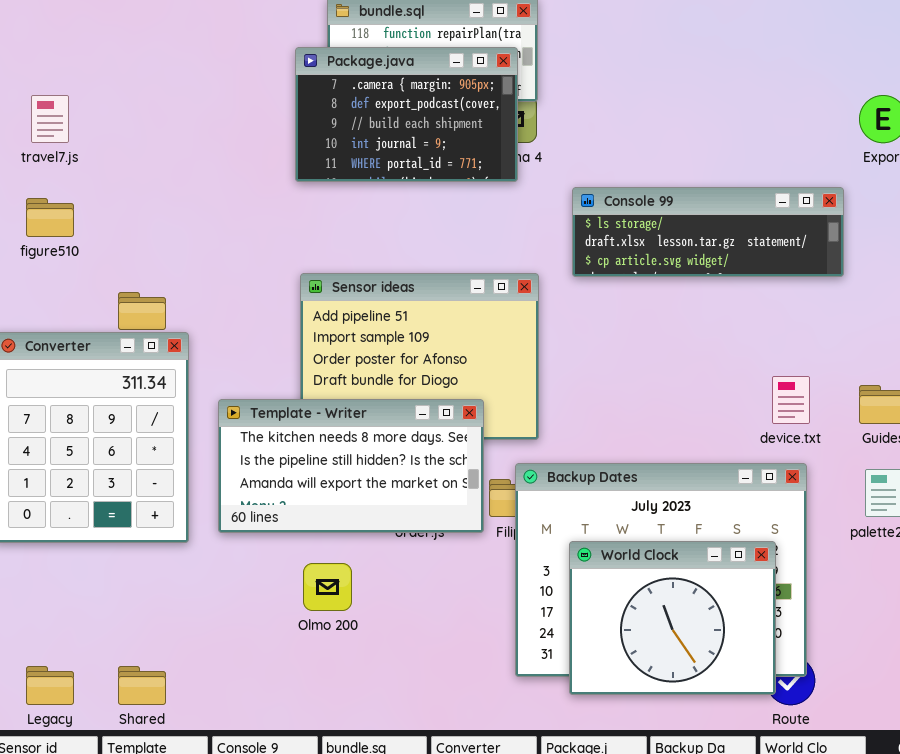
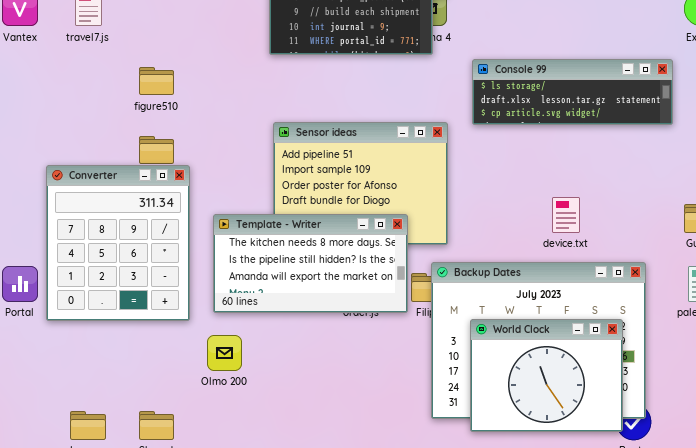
figure510: [26,198,74,237] -> [139,67,174,95], moved
device.txt: [772,376,810,424] -> [552,197,580,233], moved
Olmo 200: [303,563,352,611] -> [207,335,242,371], moved

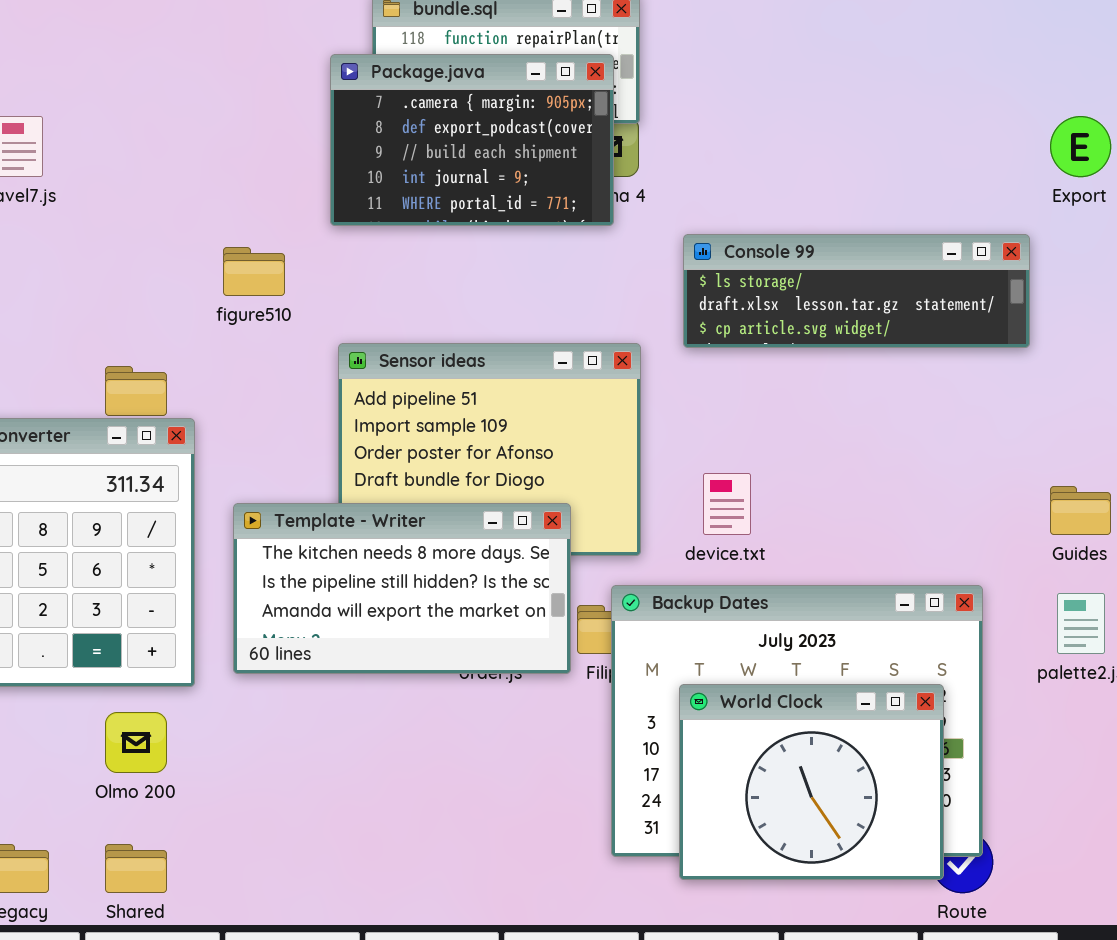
figure510: [139,67,174,95] -> [223,247,285,296], moved
device.txt: [552,197,580,233] -> [703,473,751,535], moved
Olmo 200: [207,335,242,371] -> [105,712,167,773], moved

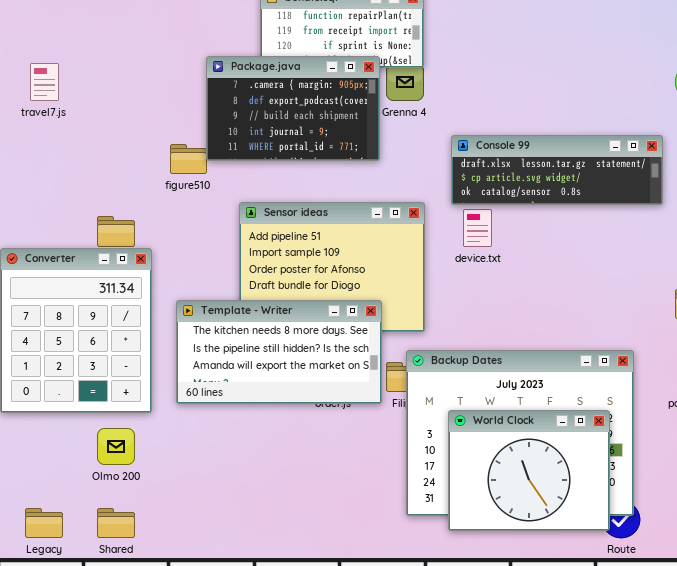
Package.java: [330,54,614,226] -> [206,56,380,161], moved
Console 99: [683,234,1030,348] -> [451,135,663,205], scrolled down 1 row
device.txt: [703,473,751,535] -> [463,209,492,247], moved

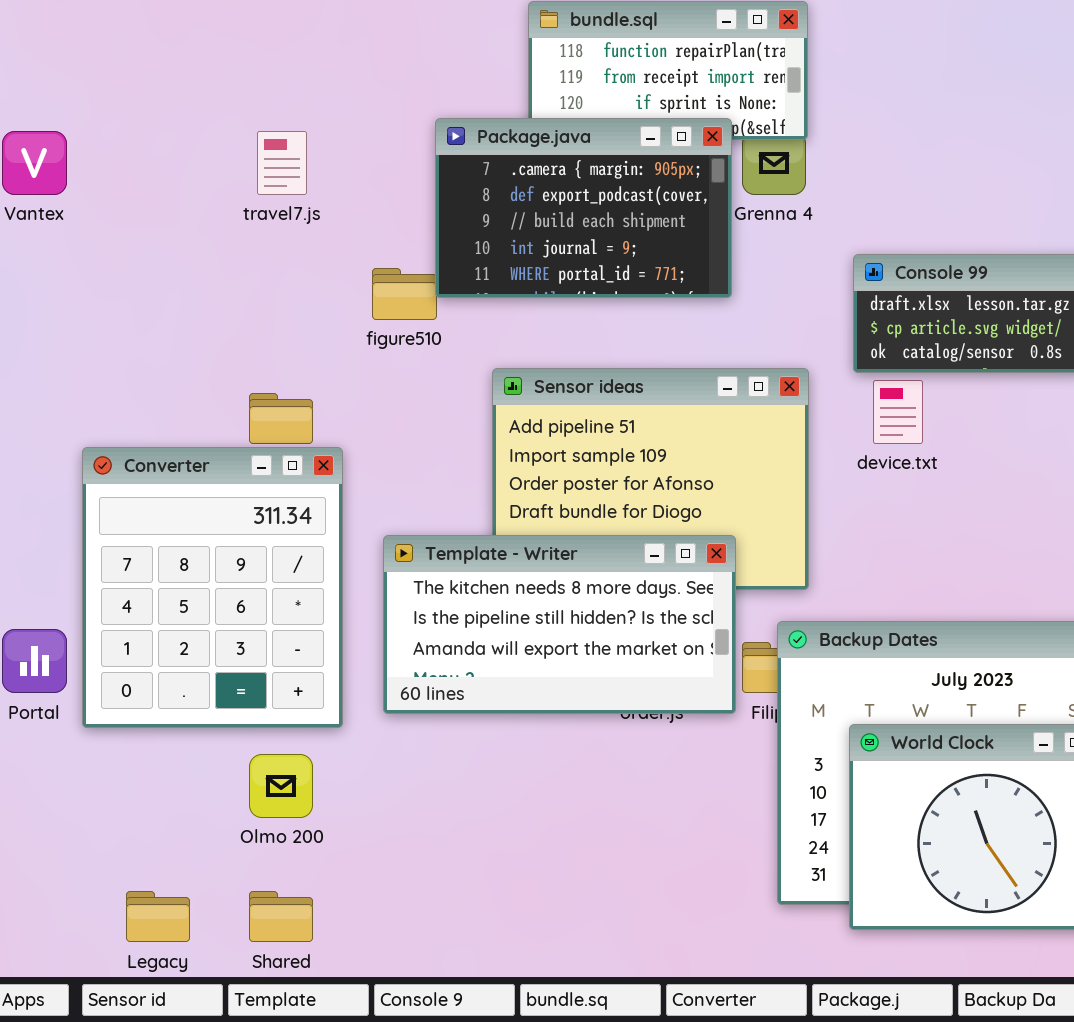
travel7.js: [30,63,59,101] -> [257,131,307,195], moved

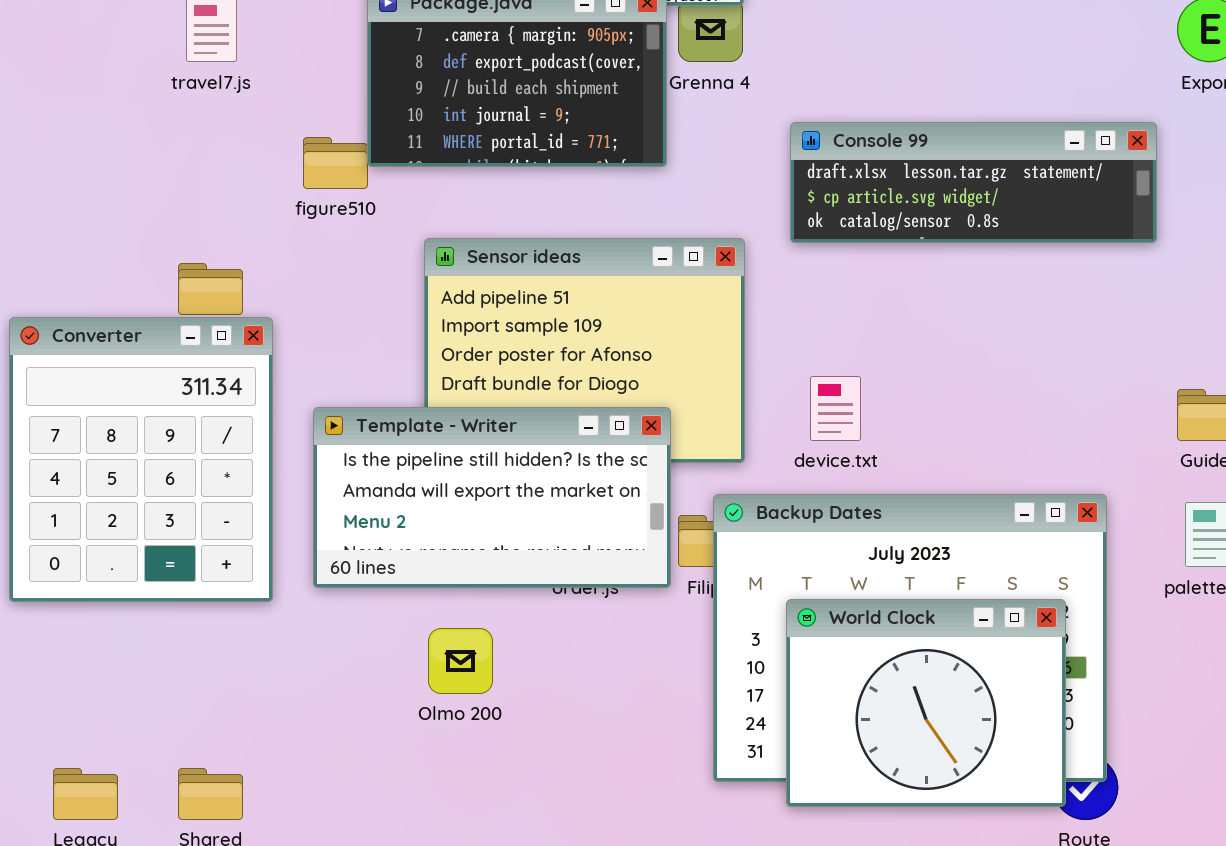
device.txt: [873,380,923,444] -> [810,376,861,441], moved
Template - Writer: [383,535,736,714] -> [313,407,671,588], scrolled down 1 row
Olmo 200: [249,754,313,818] -> [428,628,493,694], moved

